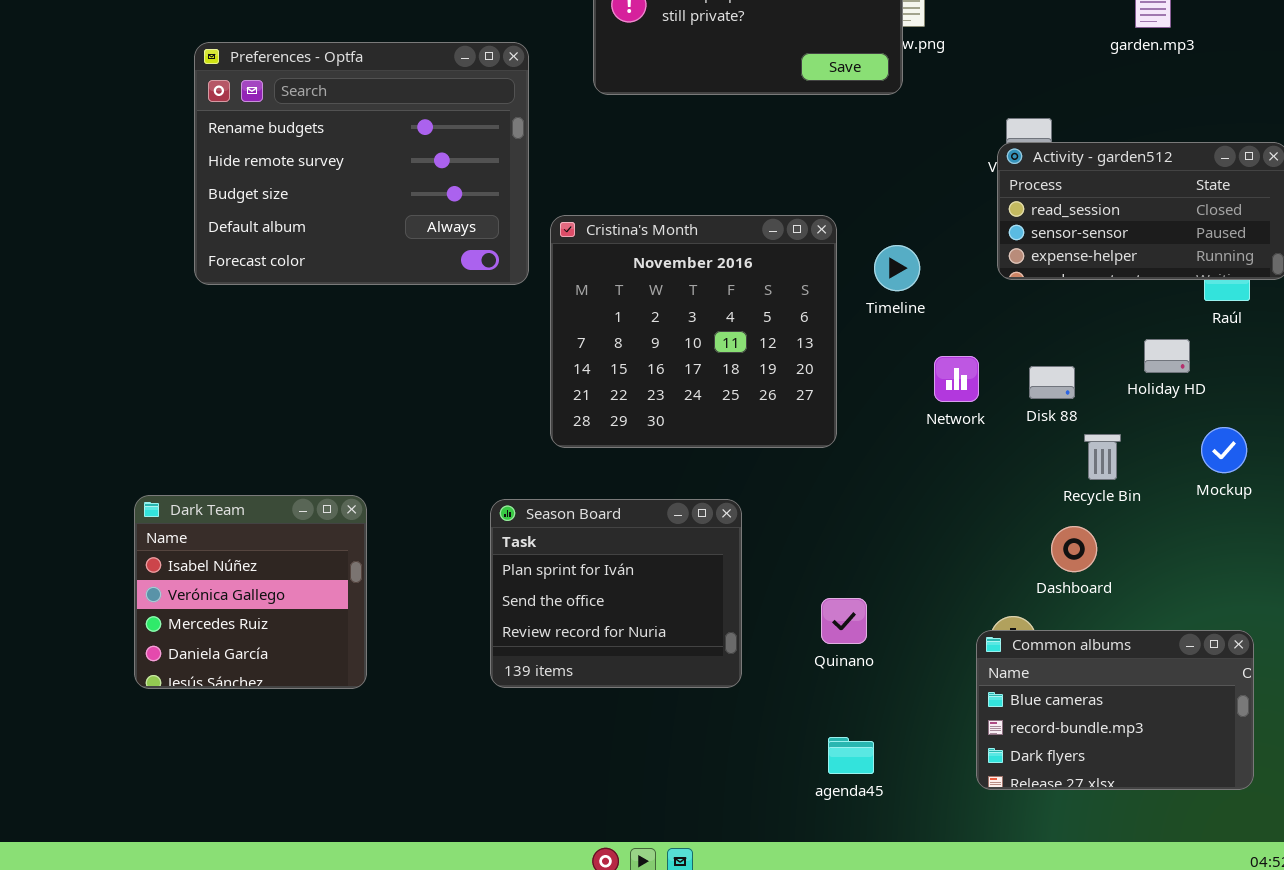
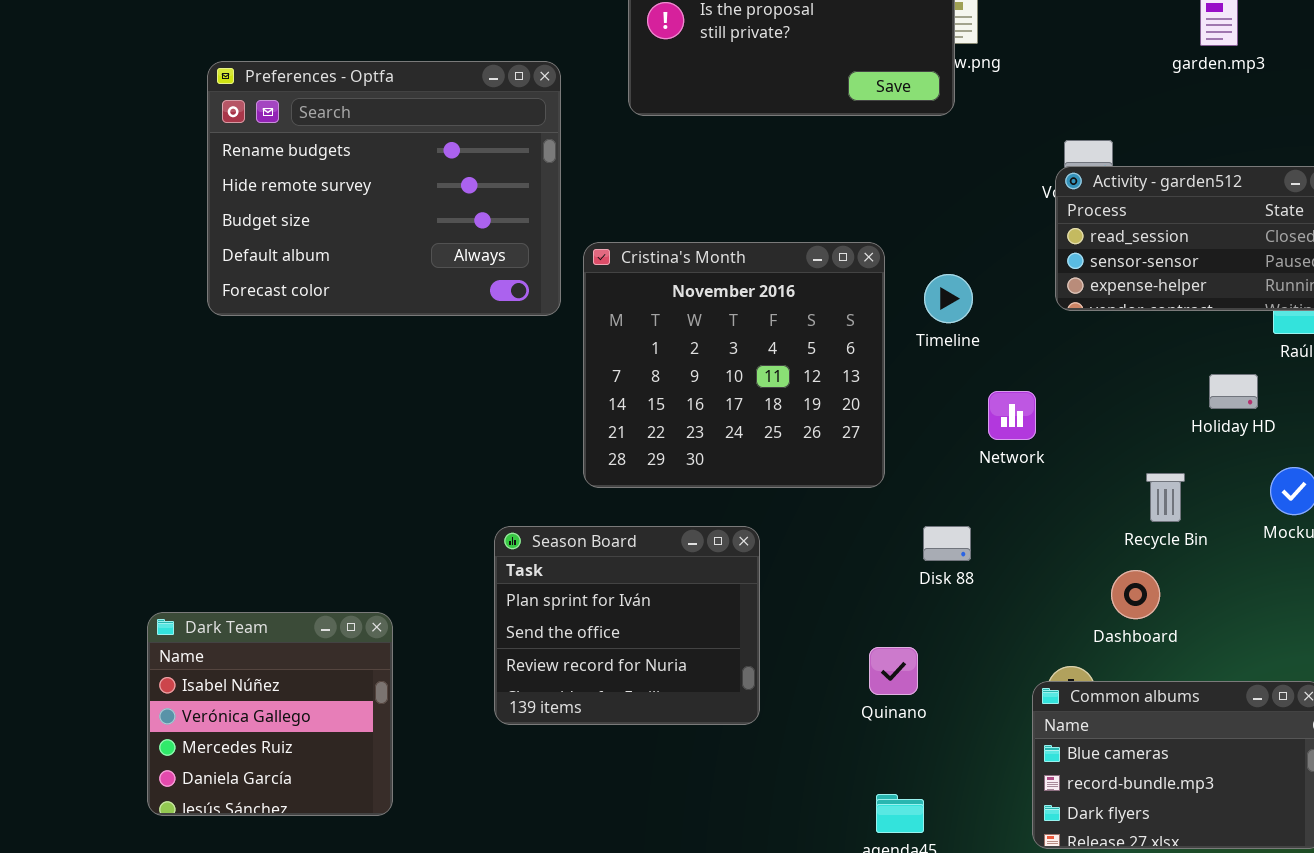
Disk 88: [1029,366,1075,399] -> [923,526,971,561], moved
Dark Team: [134,495,367,689] -> [147,612,393,816], moved
Season Board: [490,499,742,688] -> [494,526,760,725], moved

